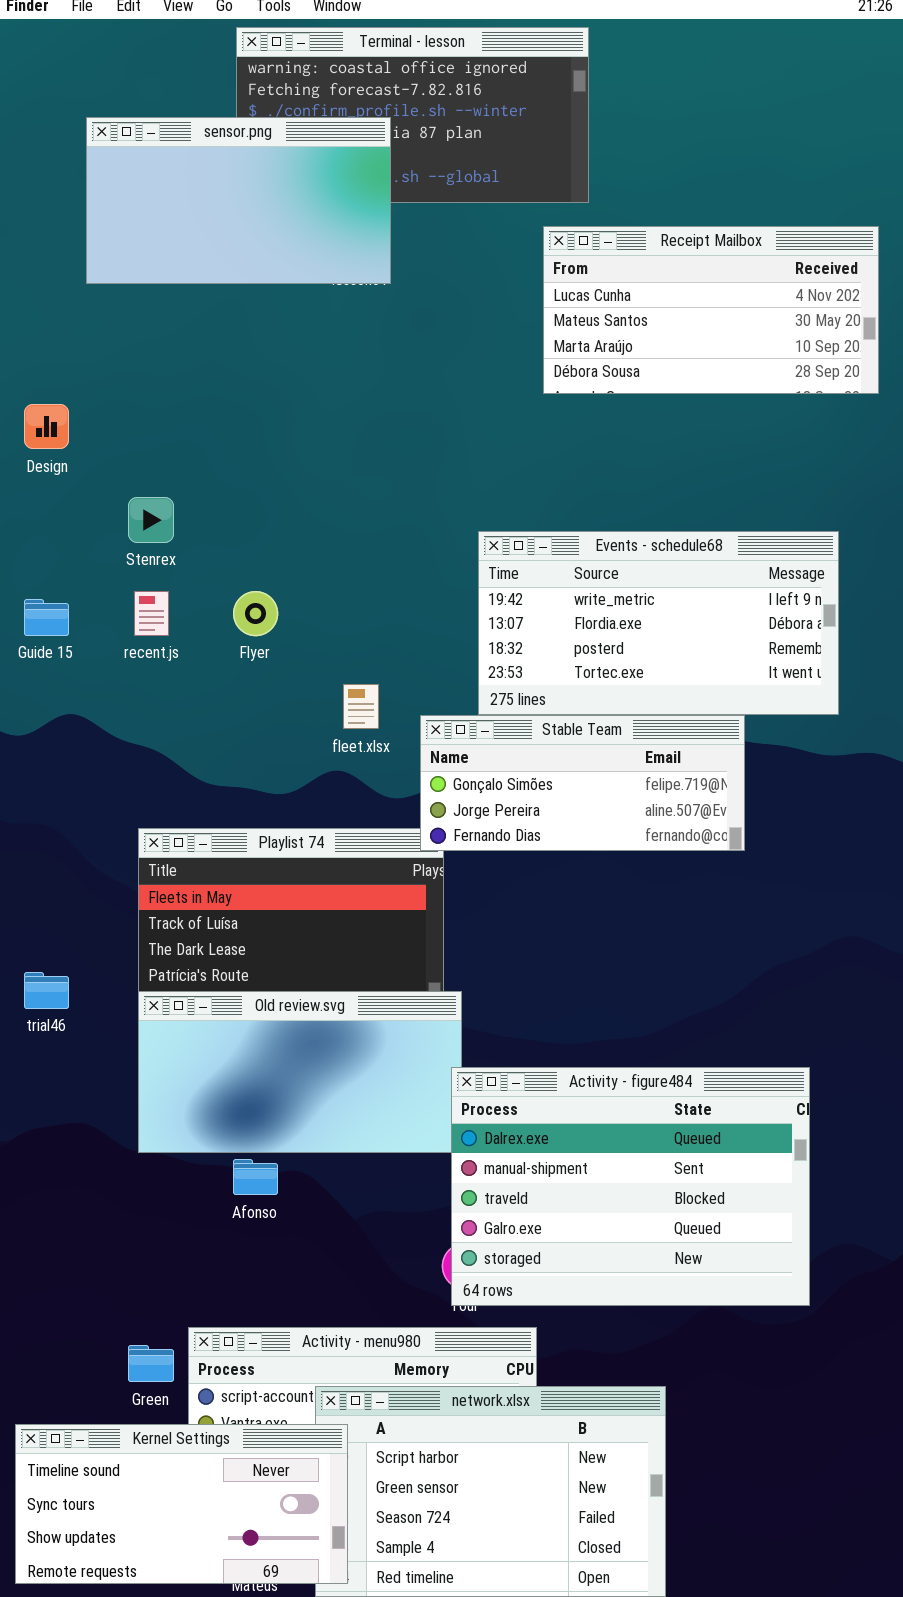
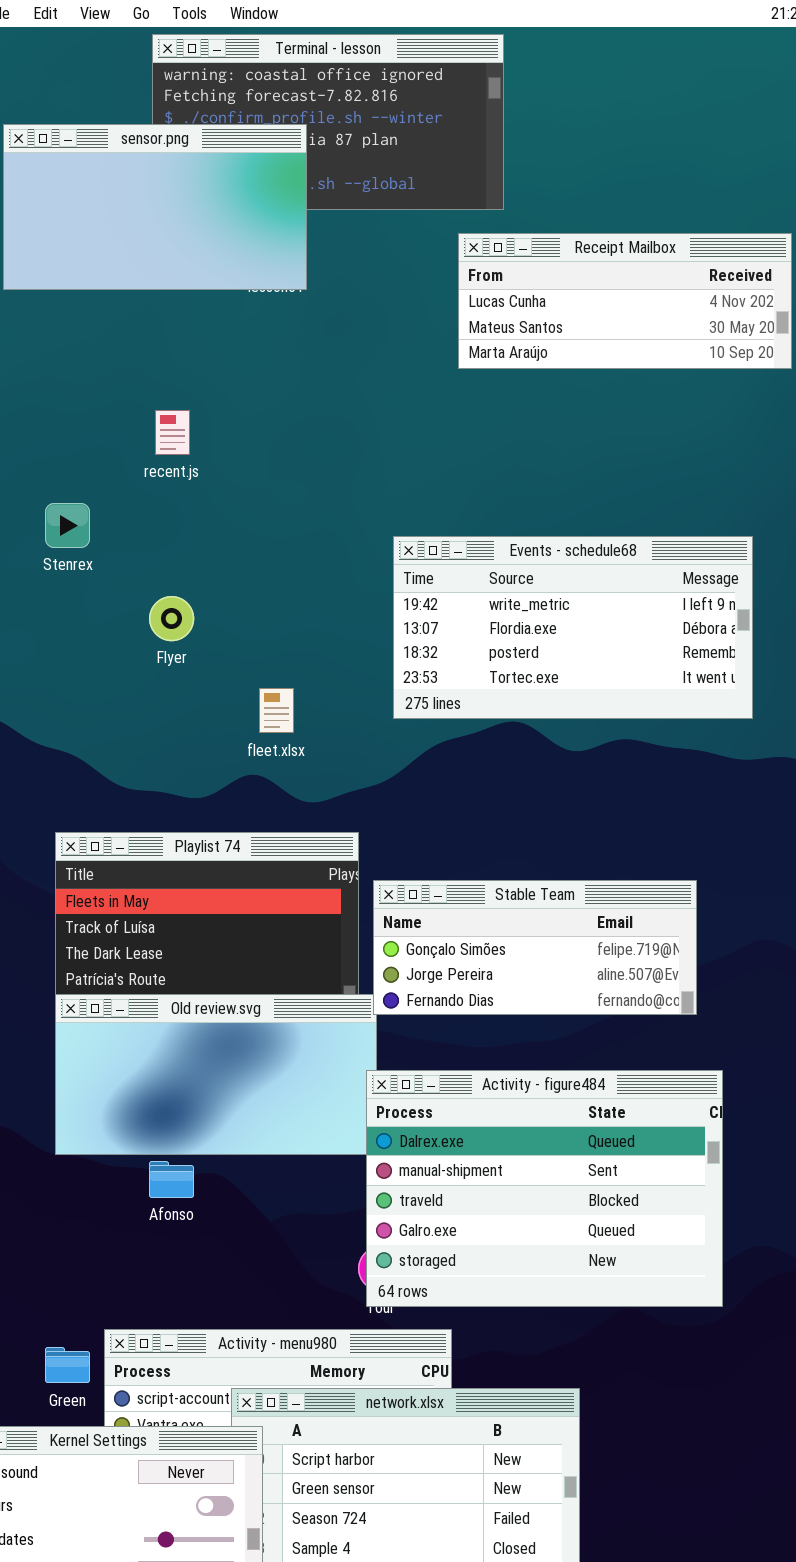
Receipt Mailbox: [543,226,879,394] -> [458,233,792,369], resized
recent.js: [134,591,169,636] -> [155,410,190,455], moved
Stable Team: [420,715,745,851] -> [373,880,697,1015], moved

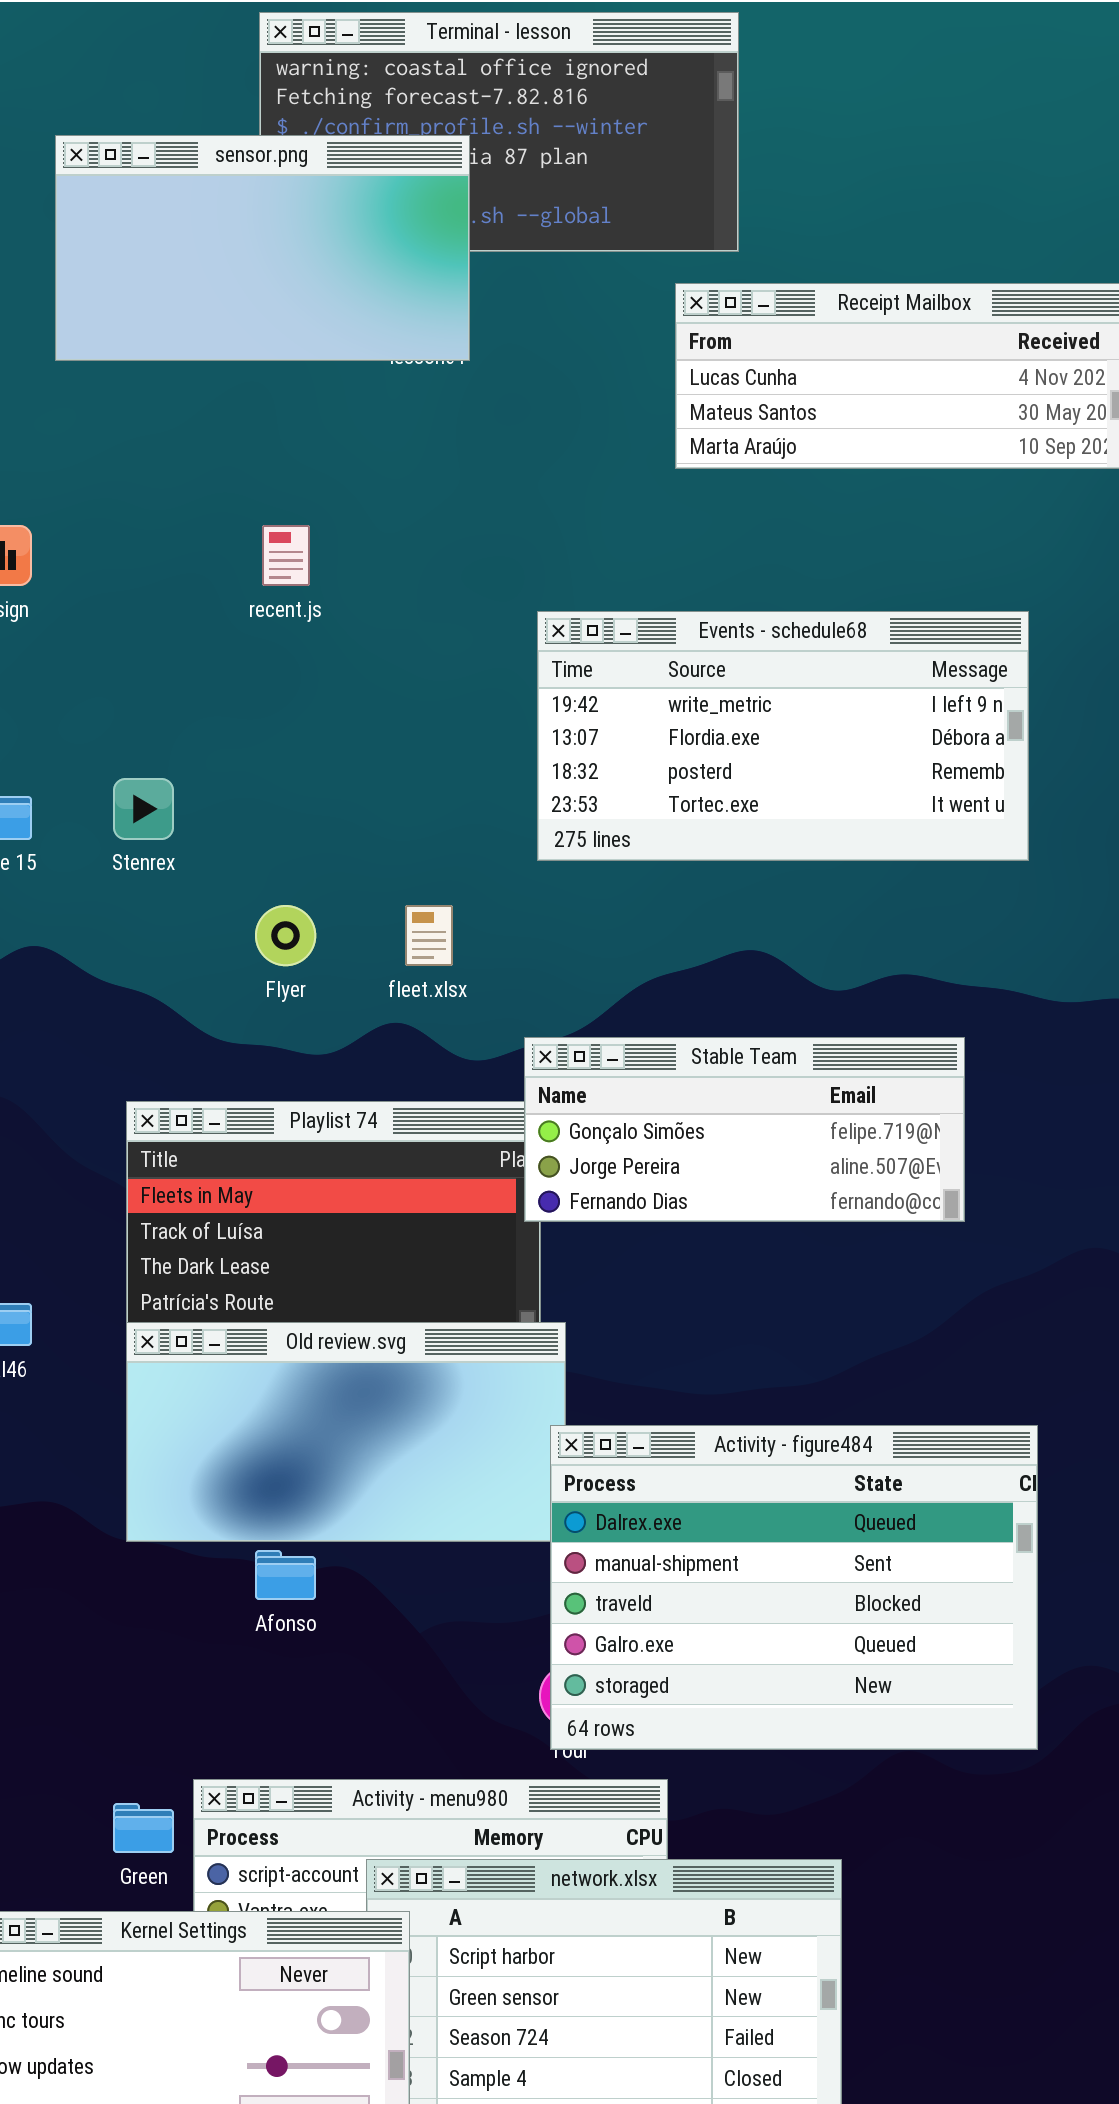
Stenrex: [45,503,90,548] -> [113,778,174,840], moved
Events - schedule68: [393,536,753,719] -> [537,611,1029,861], moved
Flyer: [149,596,194,641] -> [255,905,316,966], moved
Stable Team: [373,880,697,1015] -> [524,1037,965,1222], moved

